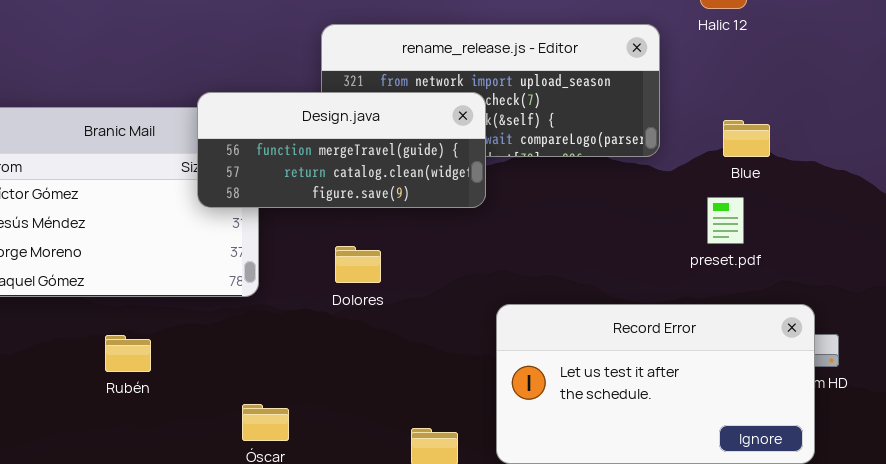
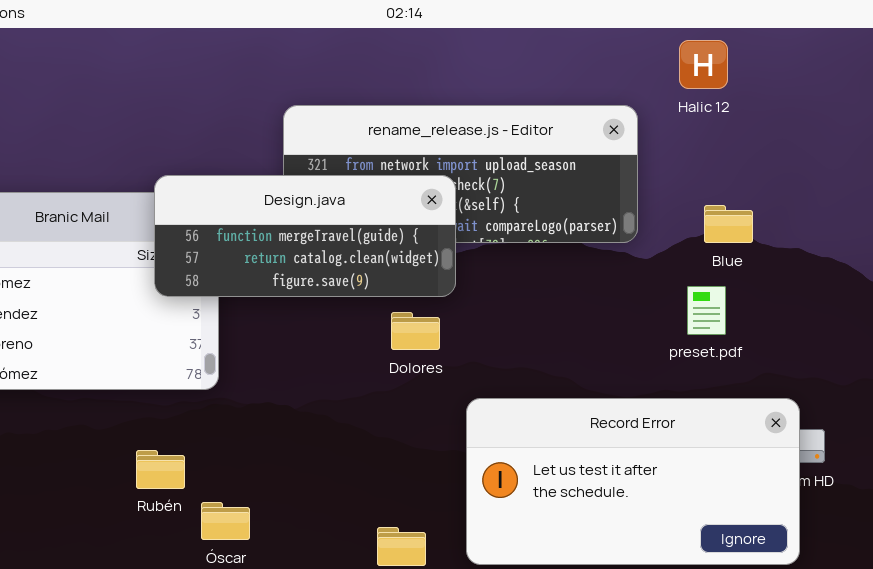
Dolores: [335,246,381,283] -> [391,312,440,350], moved
Rubén: [105,335,151,372] -> [136,450,185,489], moved

